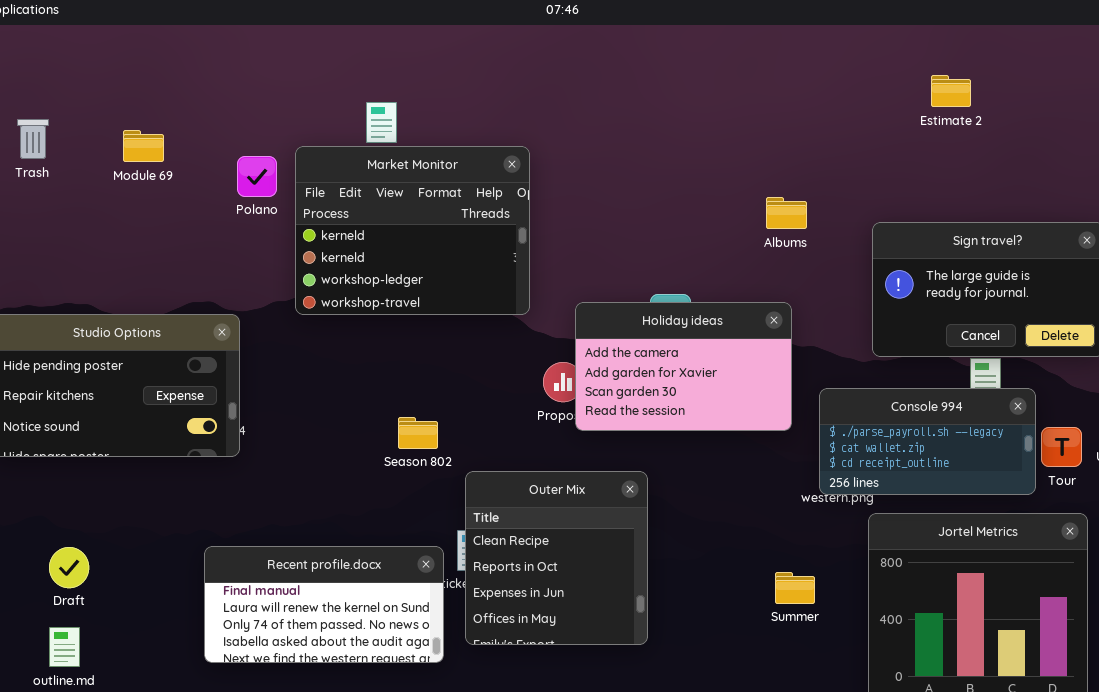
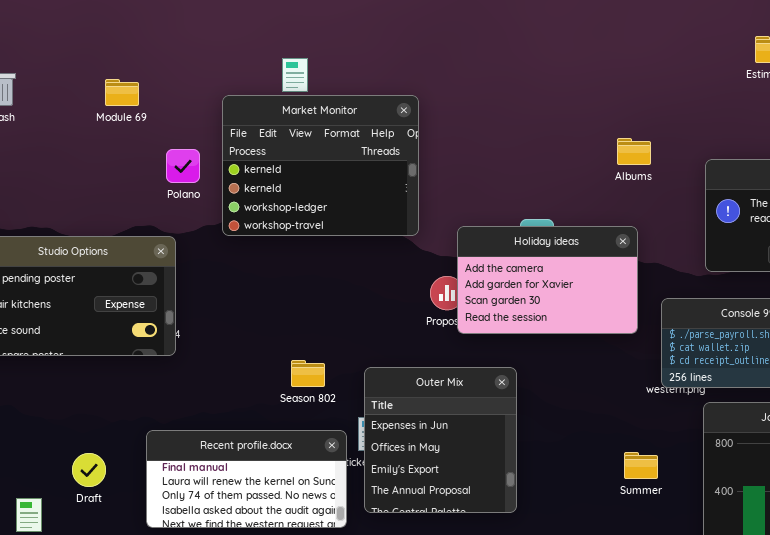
Module 69: [123,130,164,162] -> [105,79,139,106], moved
Polano: [237,156,277,197] -> [166,149,200,183], moved
Season 802: [398,417,438,449] -> [291,360,325,387], moved
Outer Mix: [465,471,648,645] -> [364,367,517,513], scrolled down 2 rows
Draft: [49,547,89,588] -> [72,453,106,487], moved

